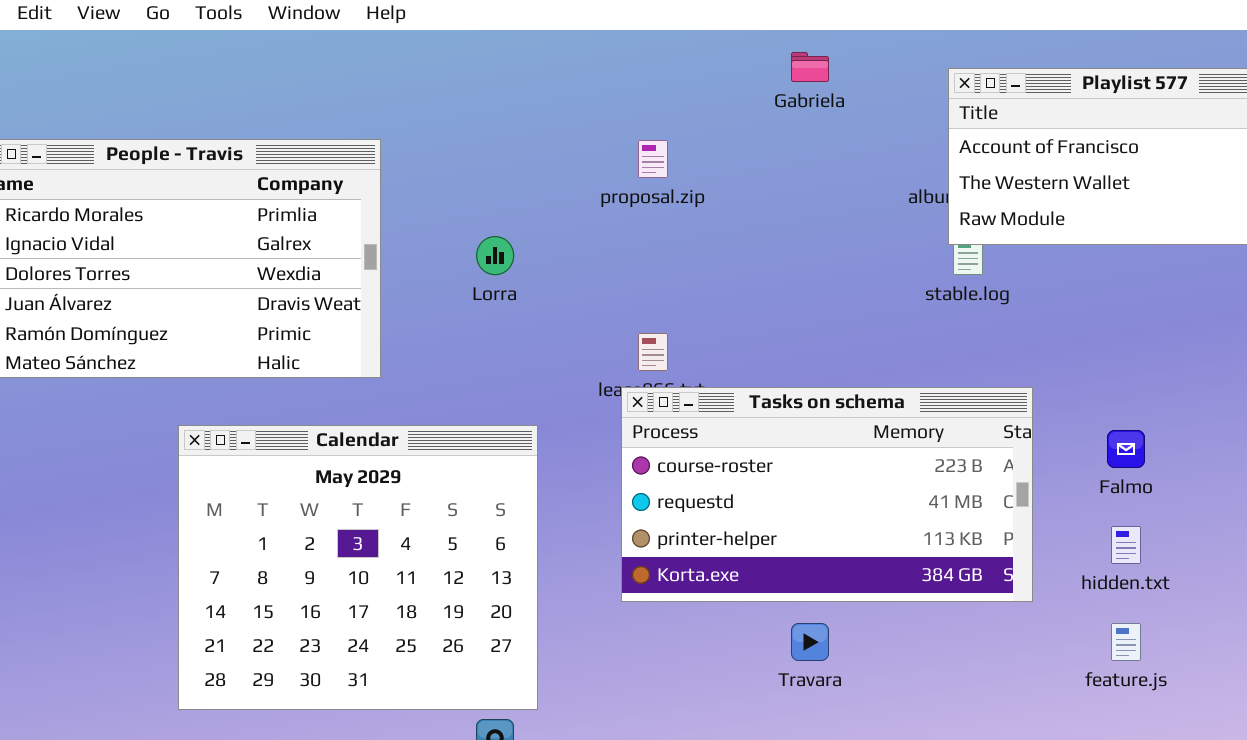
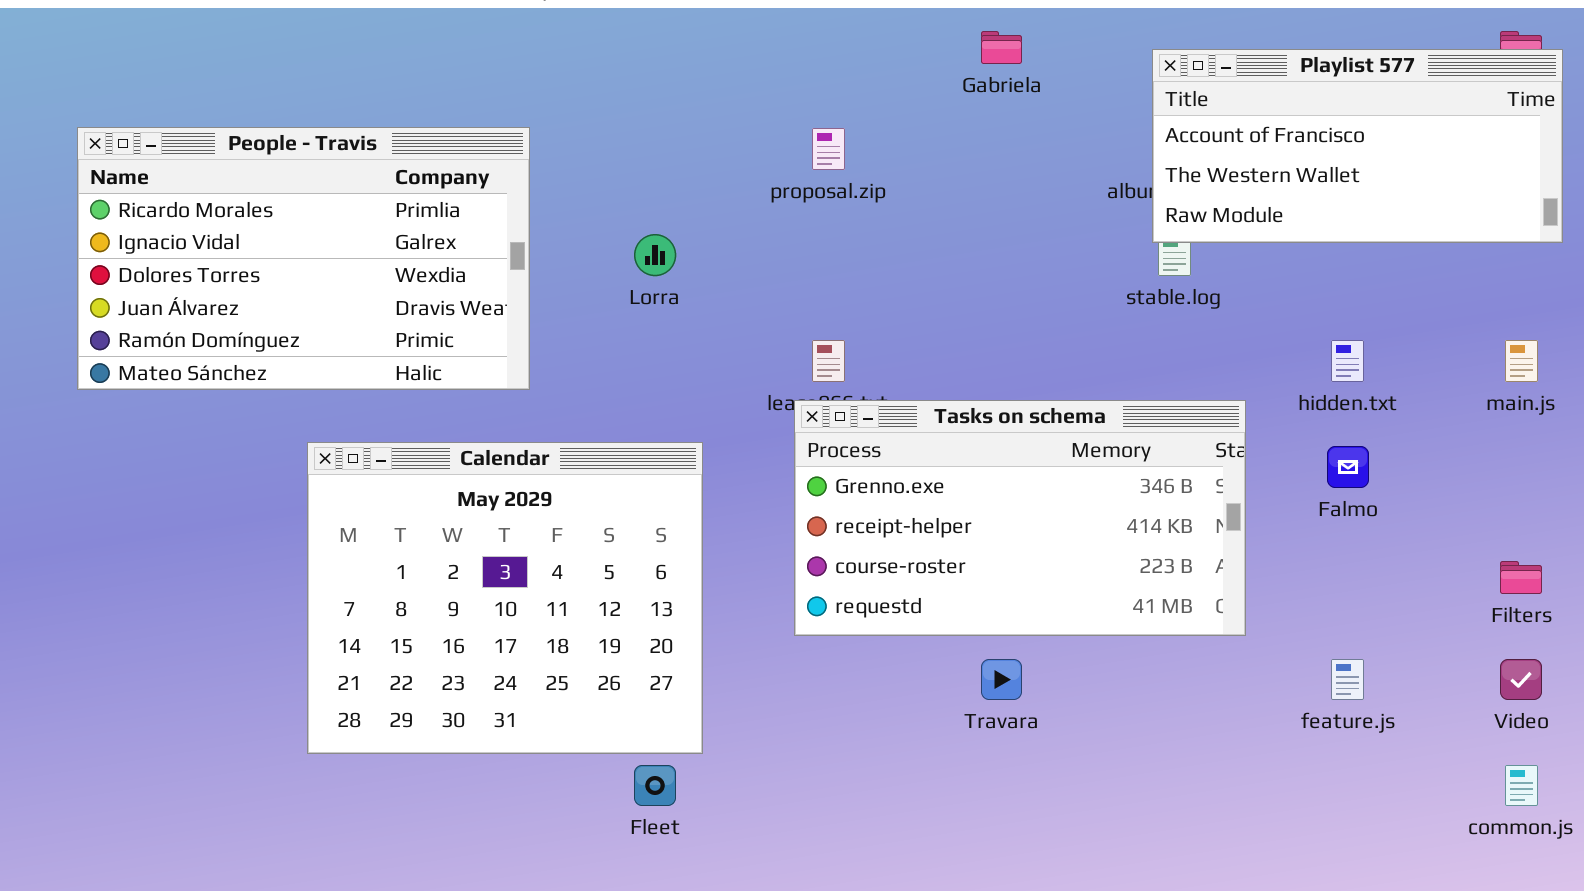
Tasks on schema: [621,387,1033,602] -> [794,400,1246,636], scrolled up 2 rows
hidden.txt: [1111,526,1141,564] -> [1331,340,1364,382], moved

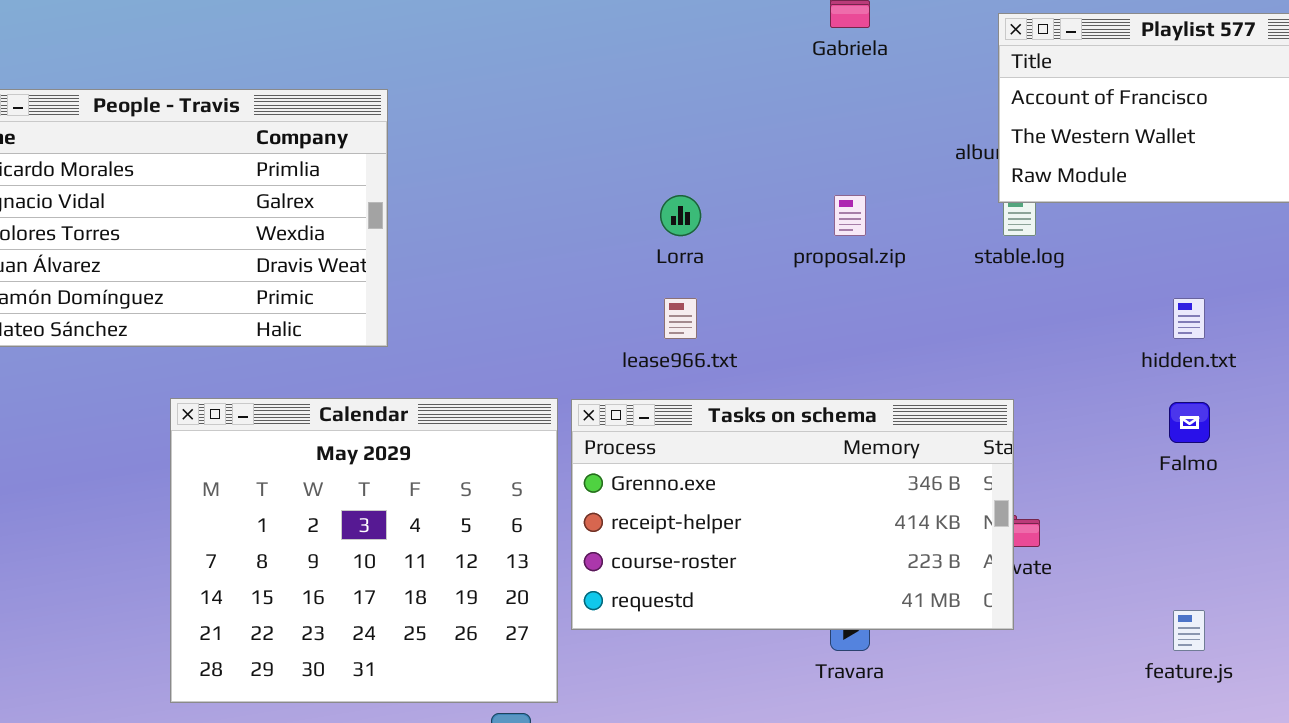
proposal.zip: [812,128,845,170] -> [834,195,866,236], moved
Lorra: [634,234,676,276] -> [660,195,701,236], moved
Tasks on schema: [794,400,1246,636] -> [571,399,1014,630], moved

